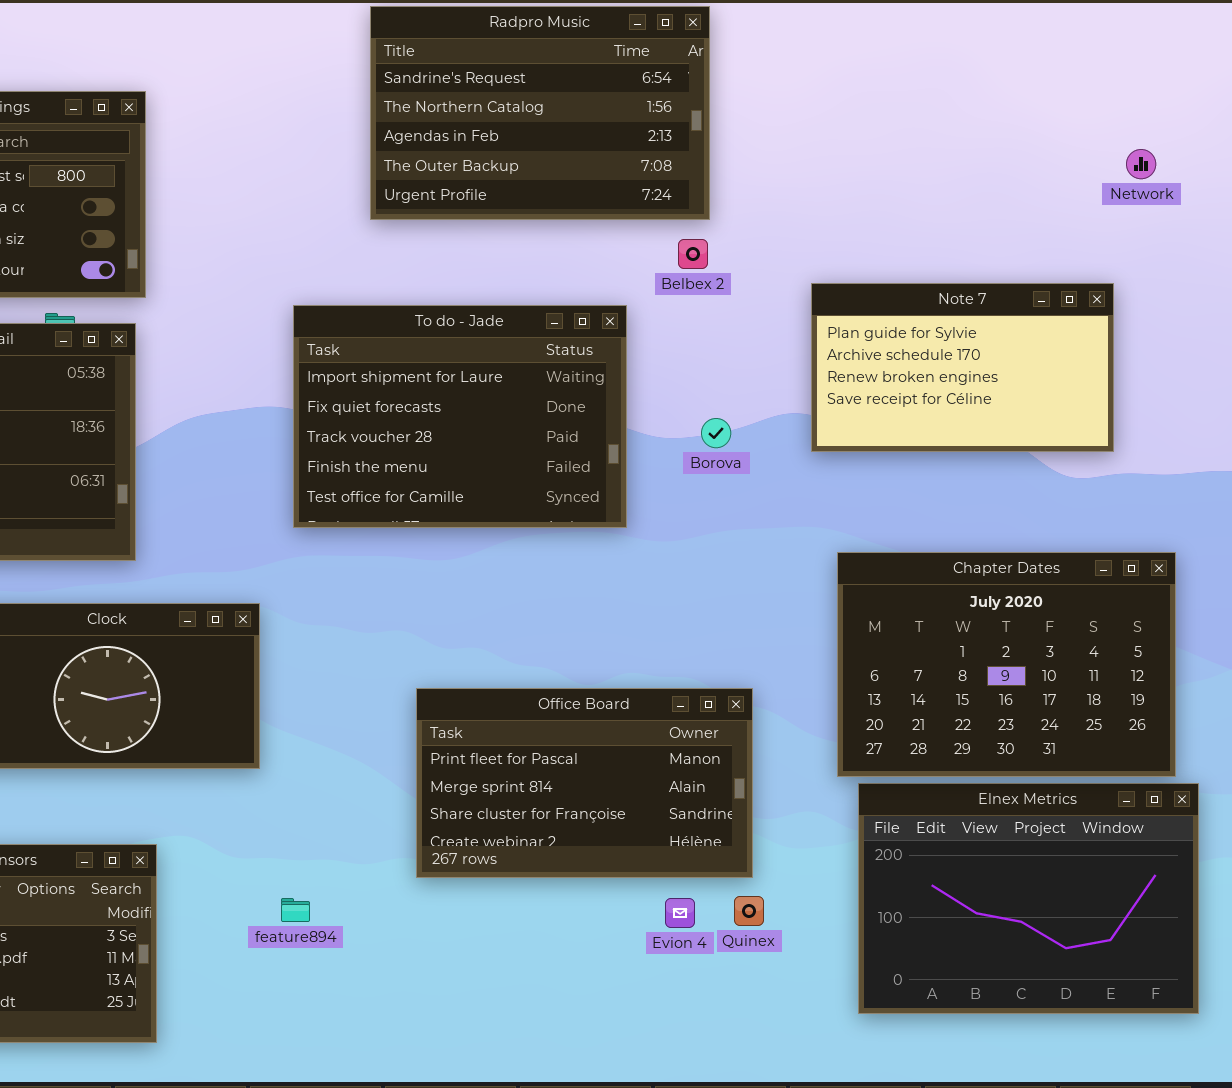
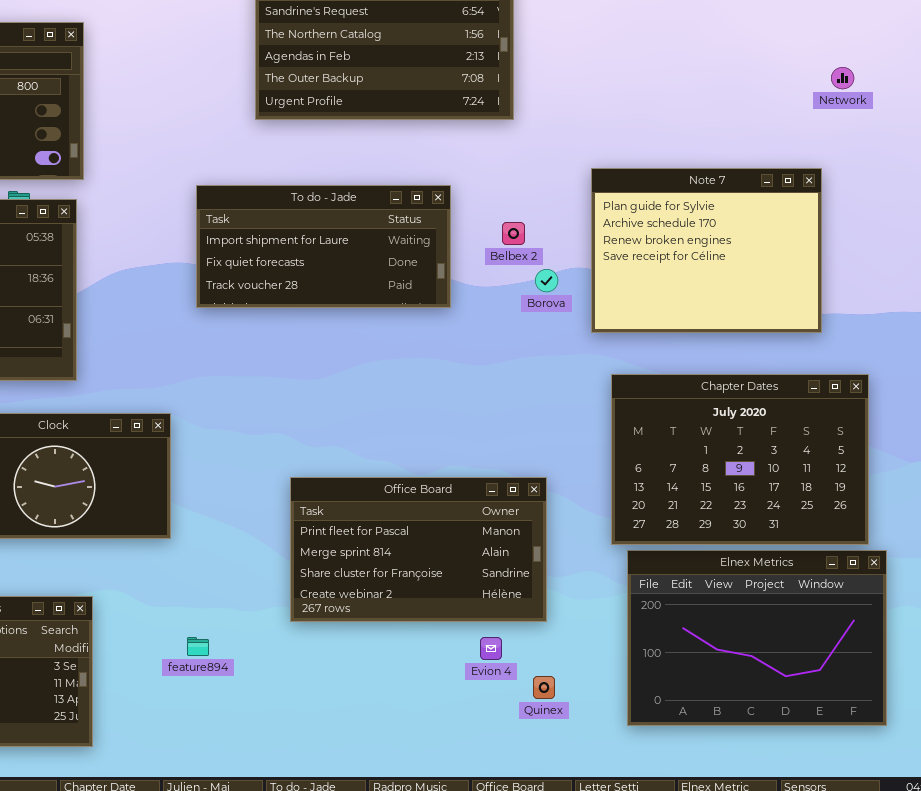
Belbex 2: [678,239,708,269] -> [502,222,525,245], moved
Note 7: [811,283,1114,452] -> [591,168,822,333], resized
To do - Jade: [293,305,627,528] -> [196,185,451,308], resized
Borova: [701,418,731,448] -> [535,269,558,292], moved
Quinex: [734,896,764,926] -> [533,676,555,699], moved

